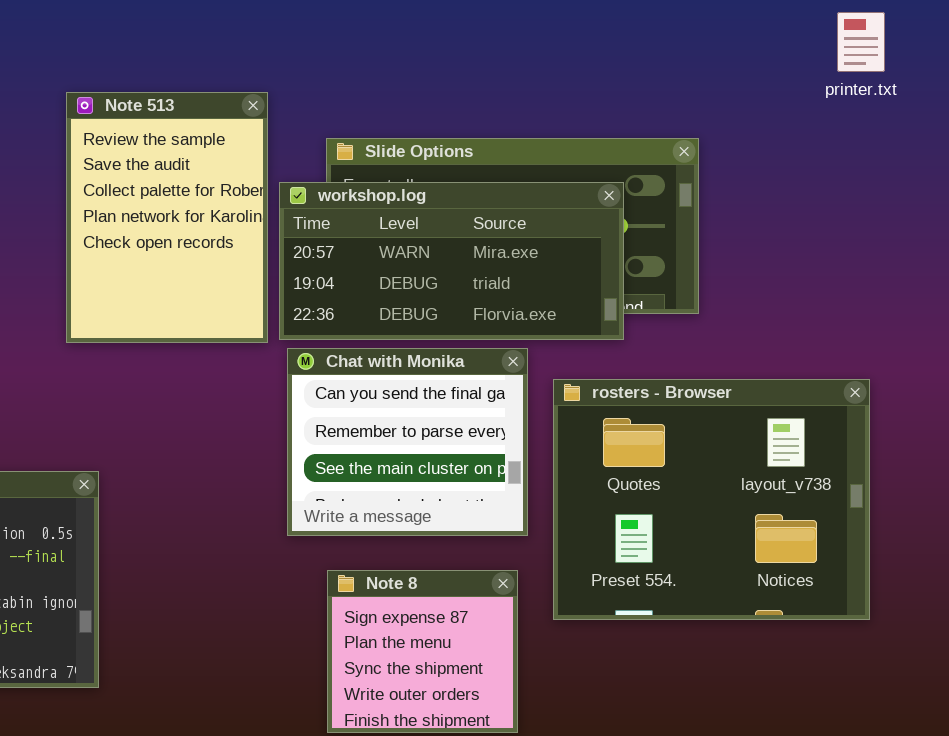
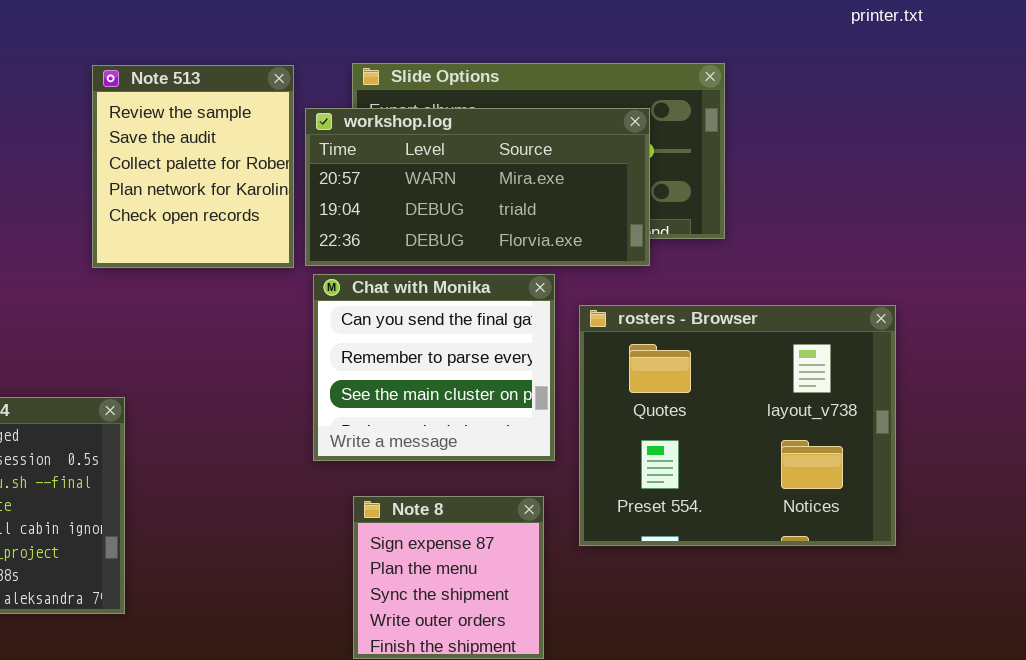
Note 513: [66,92,268,343] -> [92,65,294,268], resized

